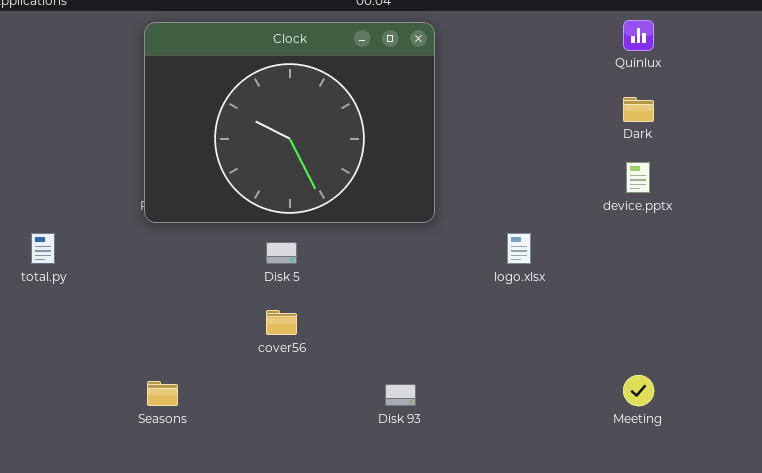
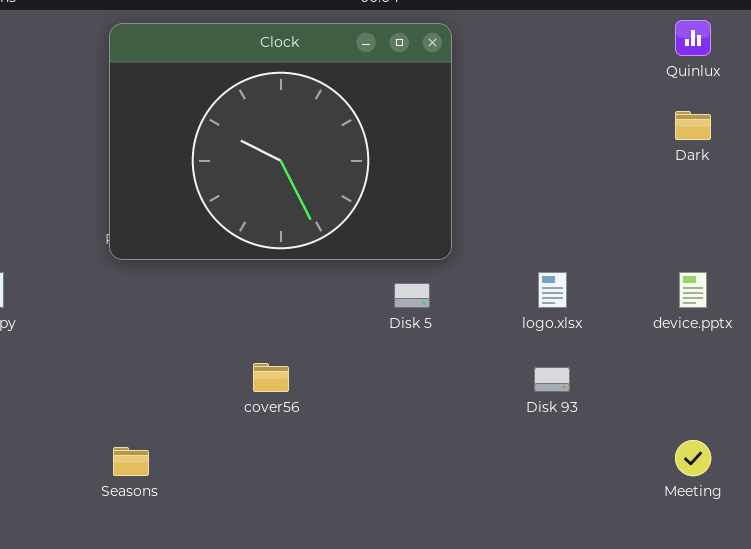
device.pptx: [626,162,650,193] -> [679,272,707,308], moved
Disk 5: [266,242,297,264] -> [394,283,430,308], moved
Disk 93: [385,384,416,406] -> [534,367,570,392], moved

